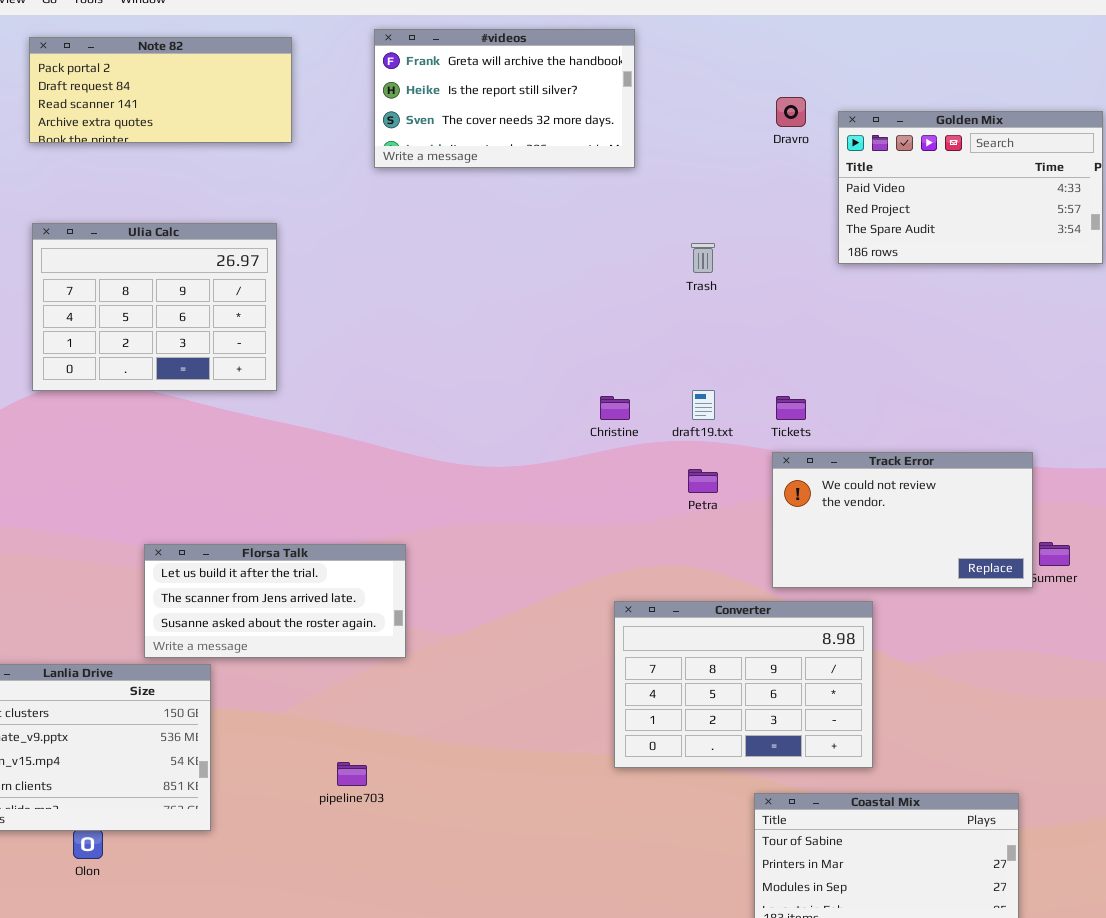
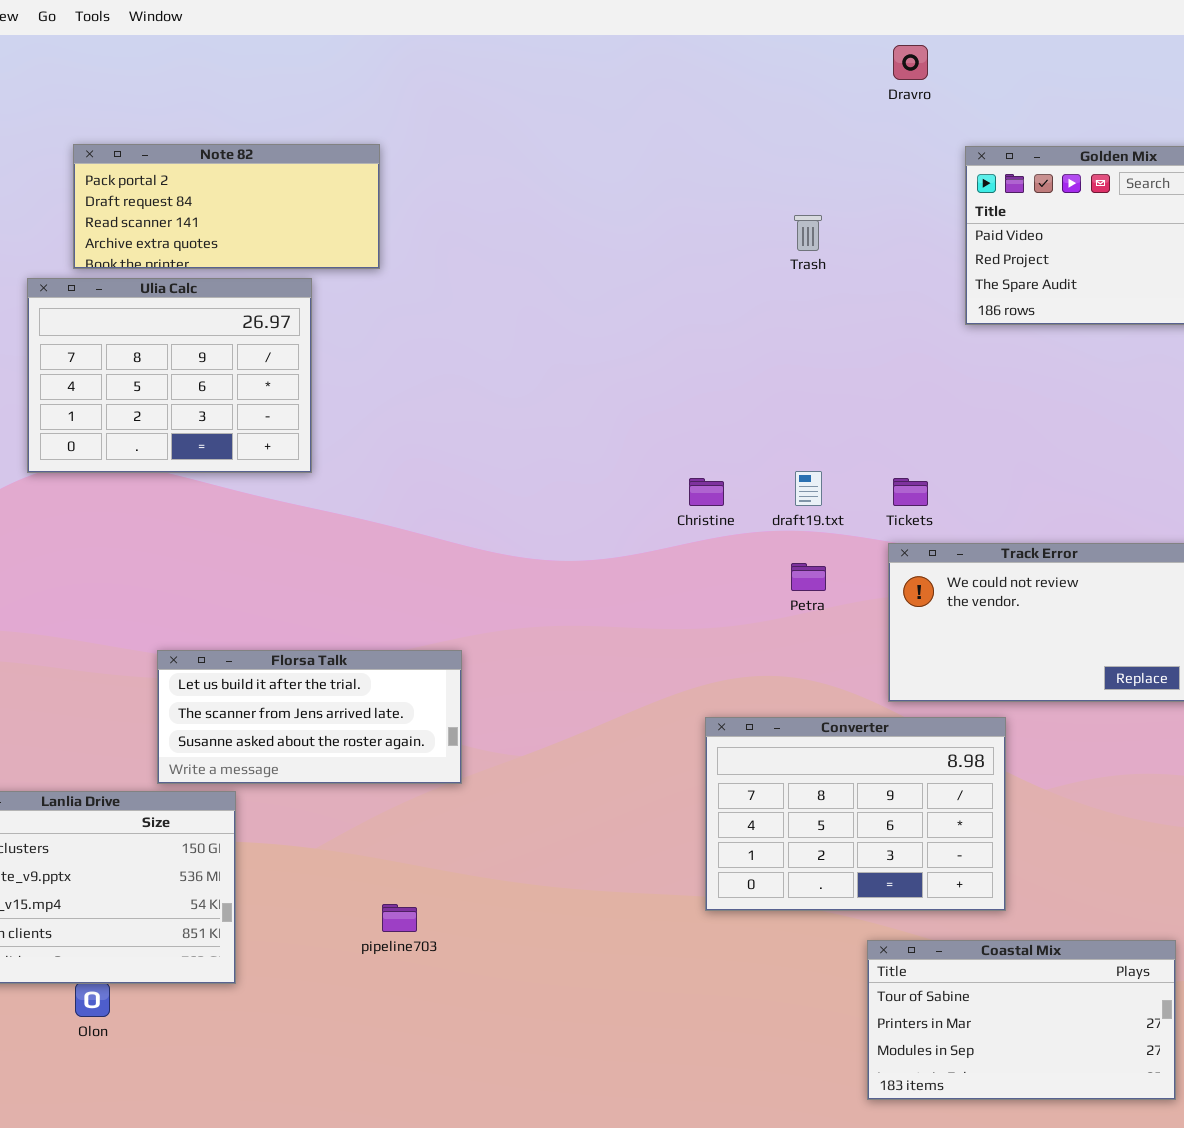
#videos: [374,29,635,168] -> none, closed
Note 82: [29,37,292,143] -> [73,144,380,269], moved
Dravro: [776,97,806,127] -> [893,45,928,80], moved
Trash: [691,243,715,273] -> [794,215,822,251], moved

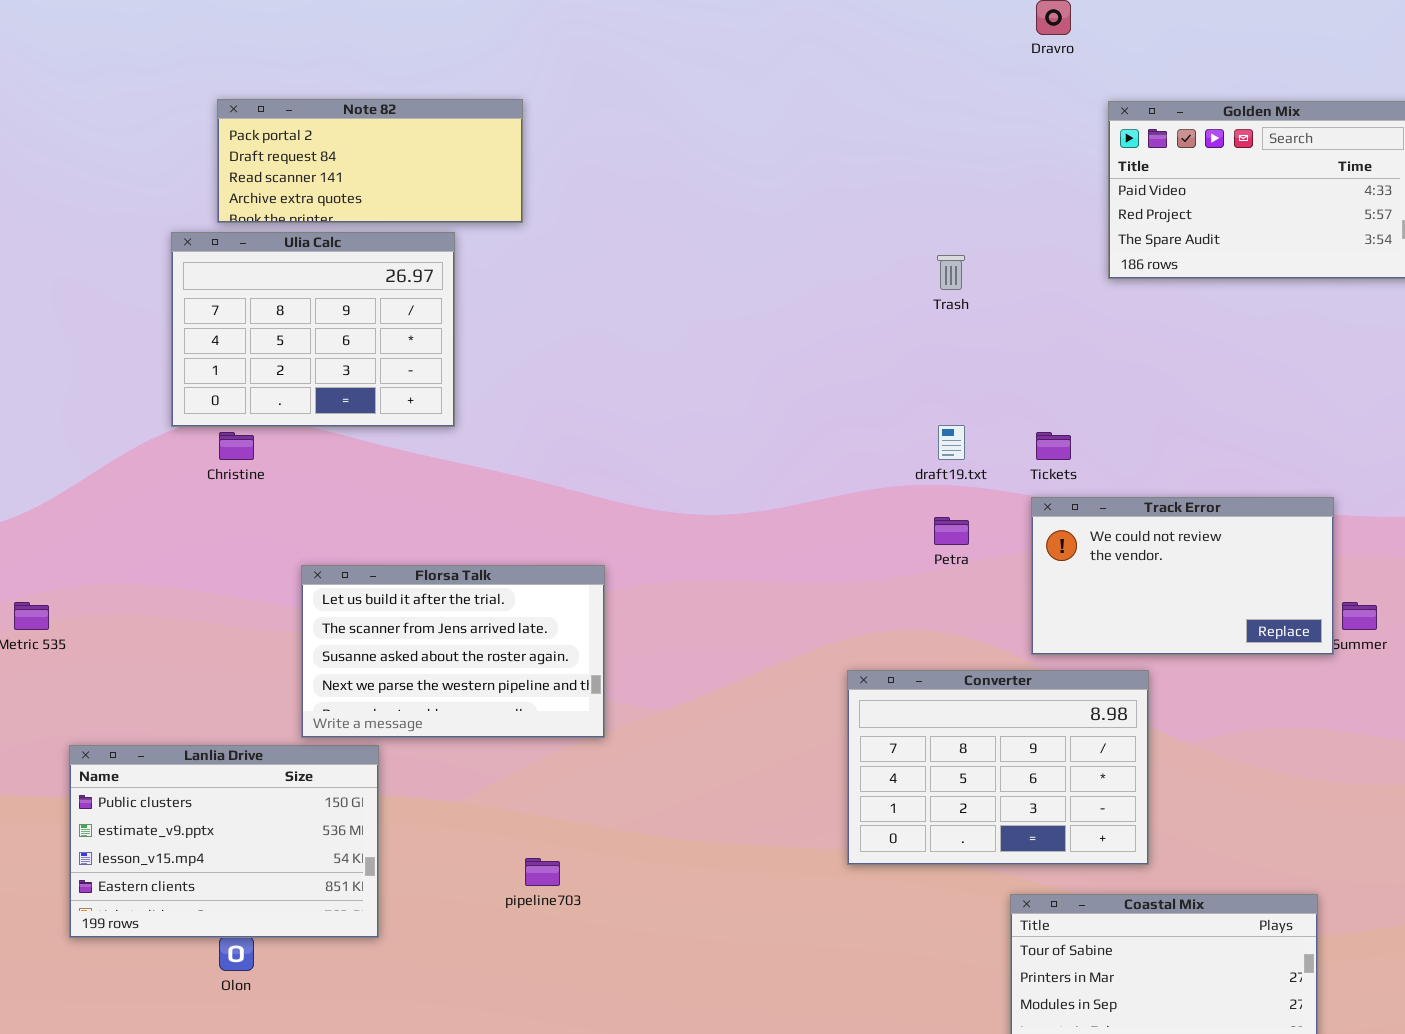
Trash: [794,215,822,251] -> [937,255,965,290], moved
Christine: [689,478,724,506] -> [219,432,254,460], moved
Florsa Talk: [157,650,462,784] -> [301,565,605,738], resized

